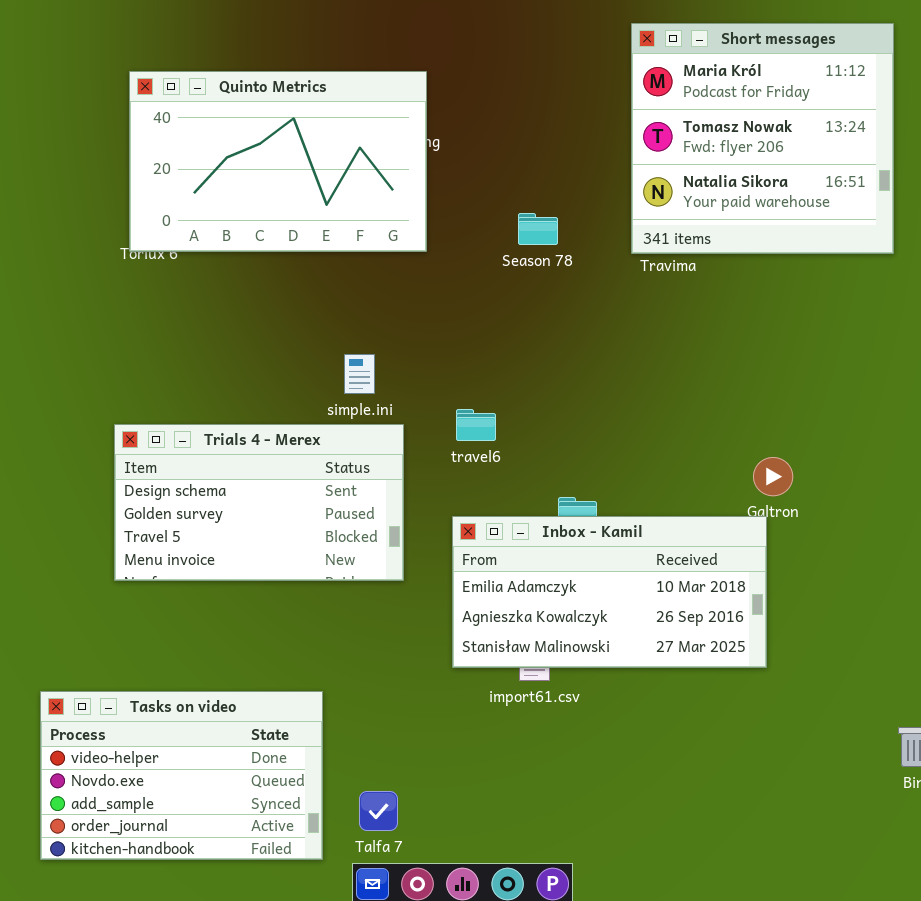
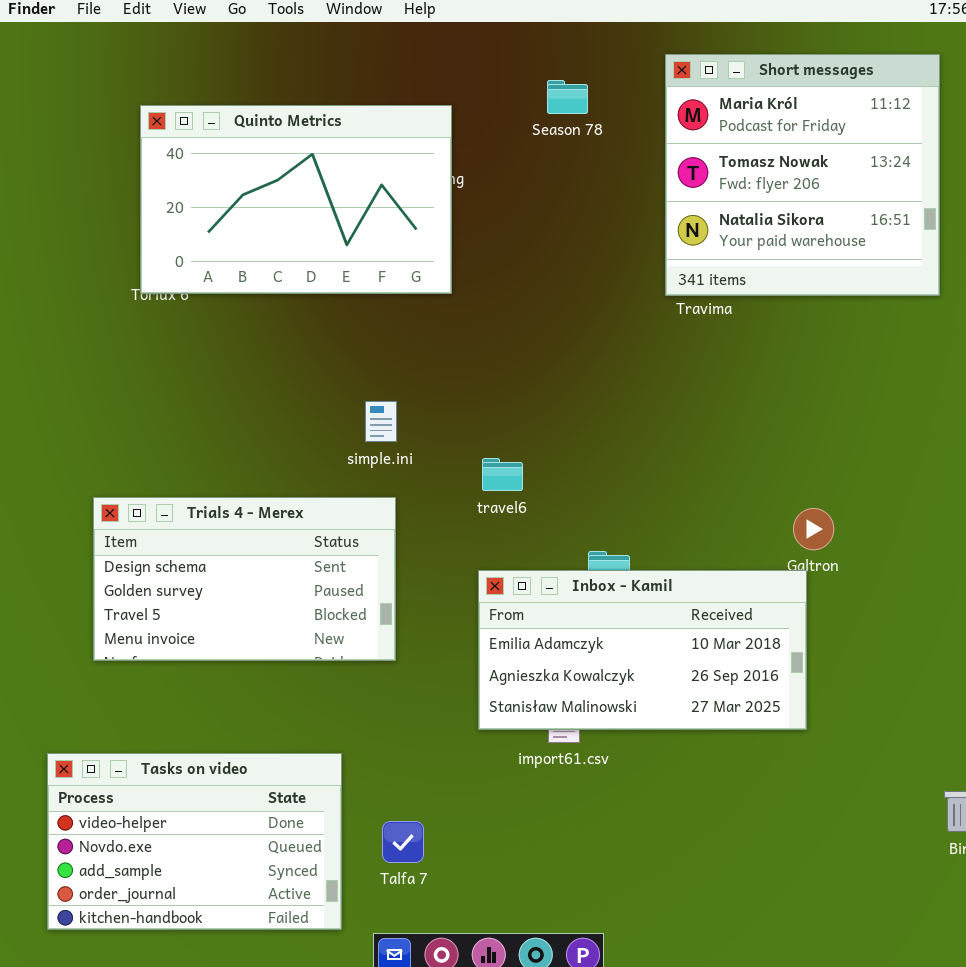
Season 78: [518,213,558,245] -> [547,80,588,114], moved
Trials 4 - Merex: [114,424,404,581] -> [93,497,396,661], moved
Talfa 7: [359,791,398,831] -> [382,821,424,863], moved

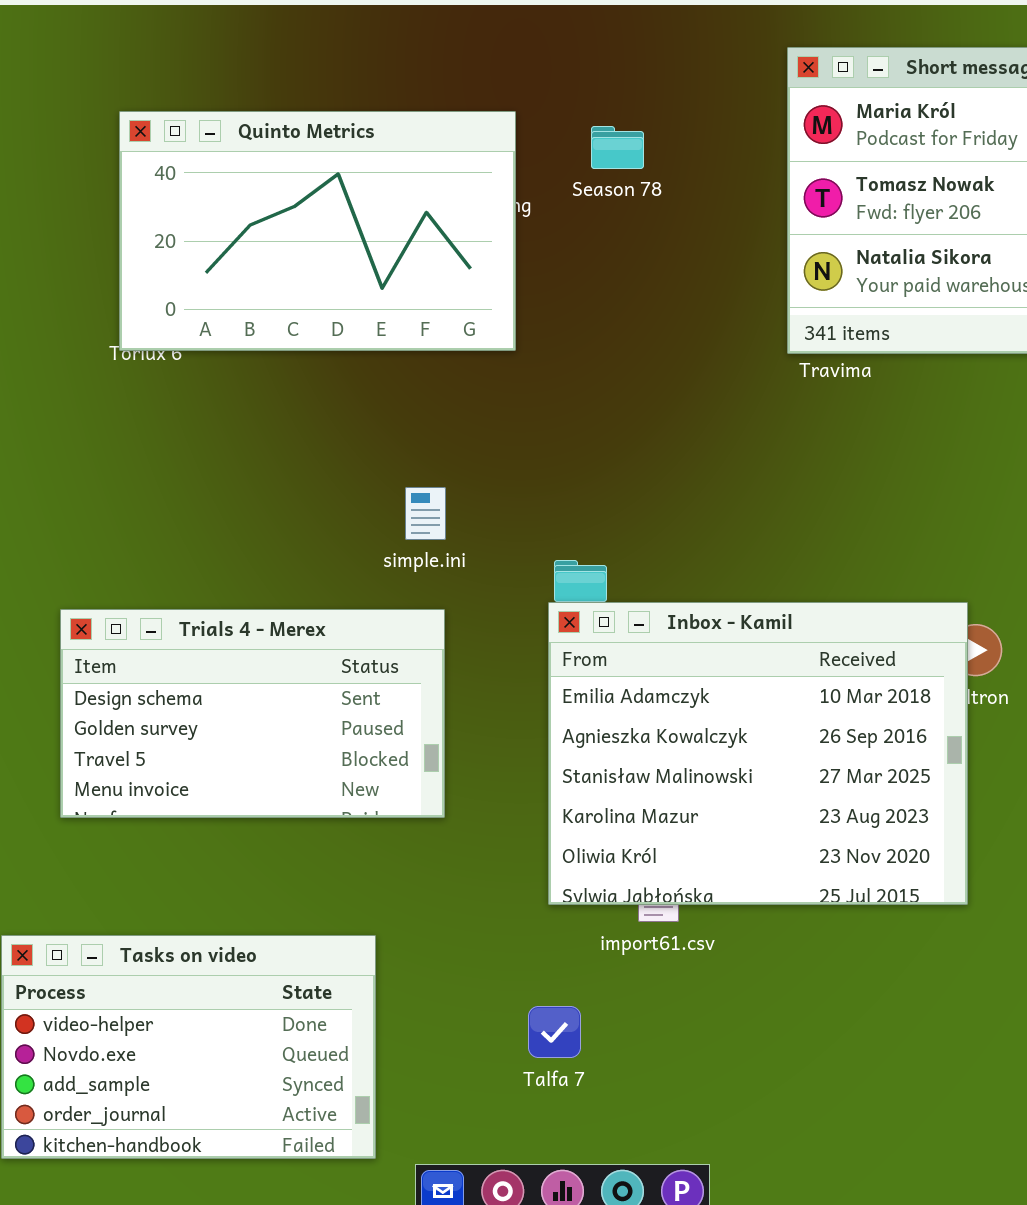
Season 78: [547,80,588,114] -> [591,126,644,169], moved
Inbox - Kamil: [478,570,807,730] -> [548,602,968,905], resized
Talfa 7: [382,821,424,863] -> [528,1006,581,1058], moved

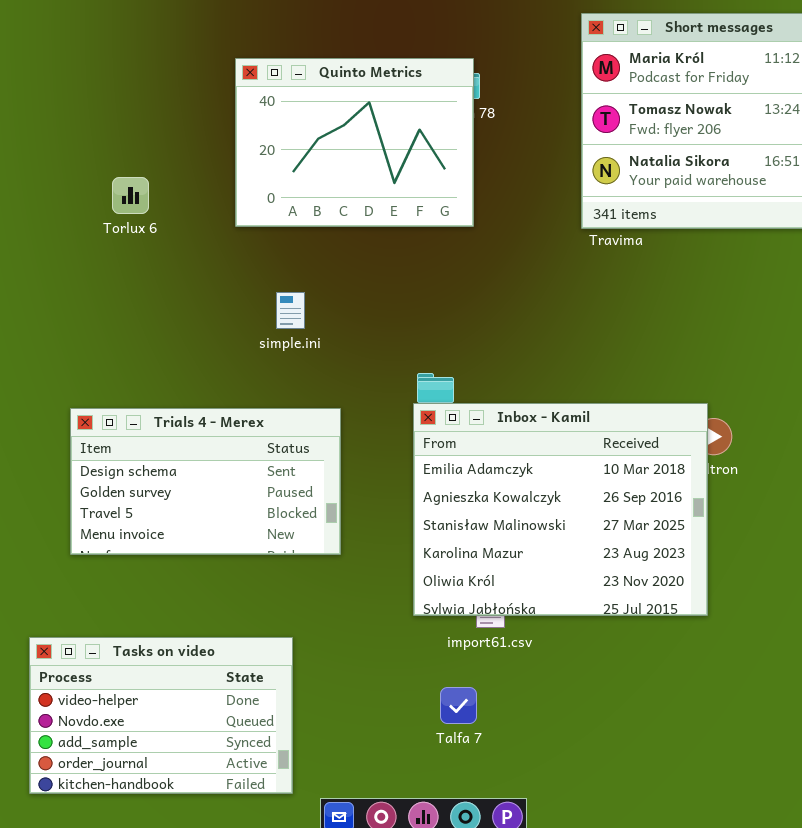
Quinto Metrics: [119,111,516,351] -> [235,58,474,227], moved, resized
simple.ini: [405,487,446,540] -> [276,292,305,329], moved
Talfa 7: [528,1006,581,1058] -> [440,687,477,724], moved

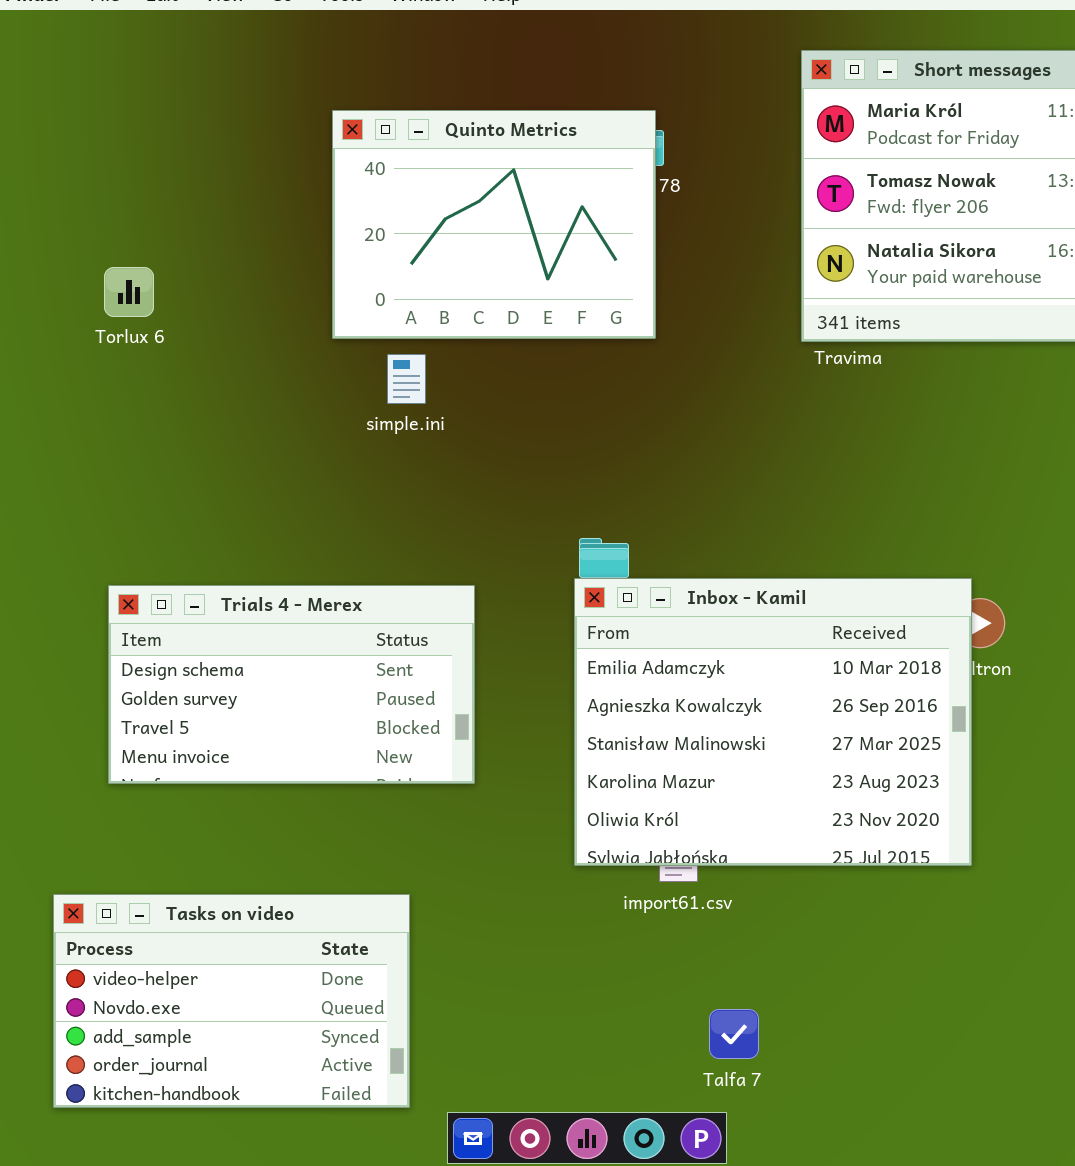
Torlux 6: [112,177,149,214] -> [104,267,154,317], moved
simple.ini: [276,292,305,329] -> [387,354,426,404], moved
Talfa 7: [440,687,477,724] -> [709,1009,759,1059], moved

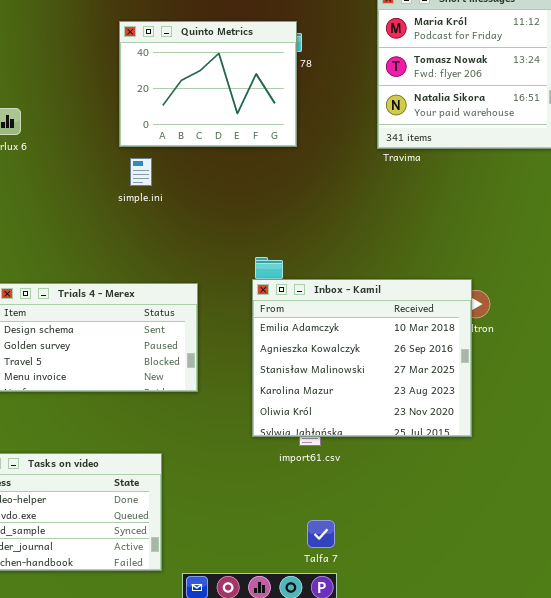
simple.ini: [387,354,426,404] -> [130,158,152,186], moved
Talfa 7: [709,1009,759,1059] -> [307,520,335,548], moved

